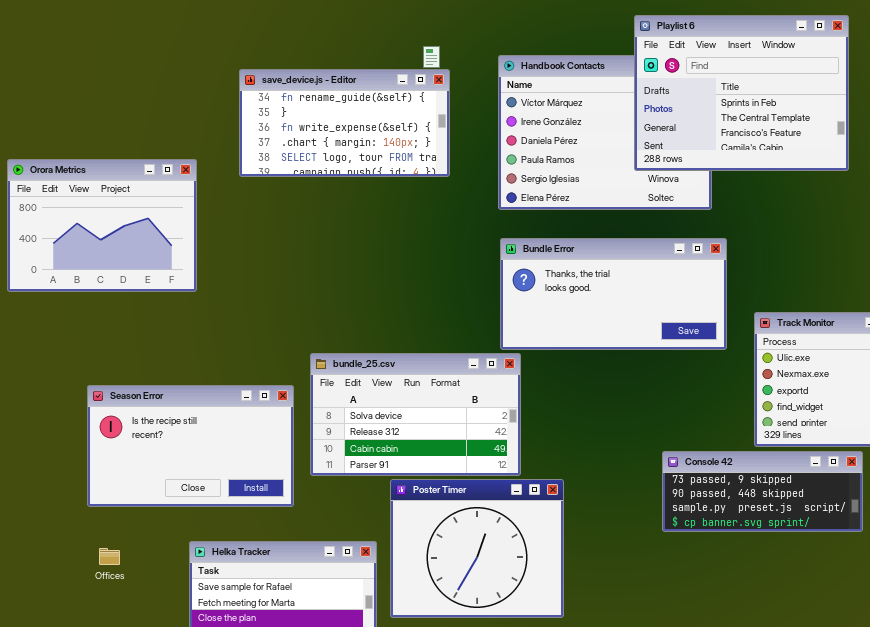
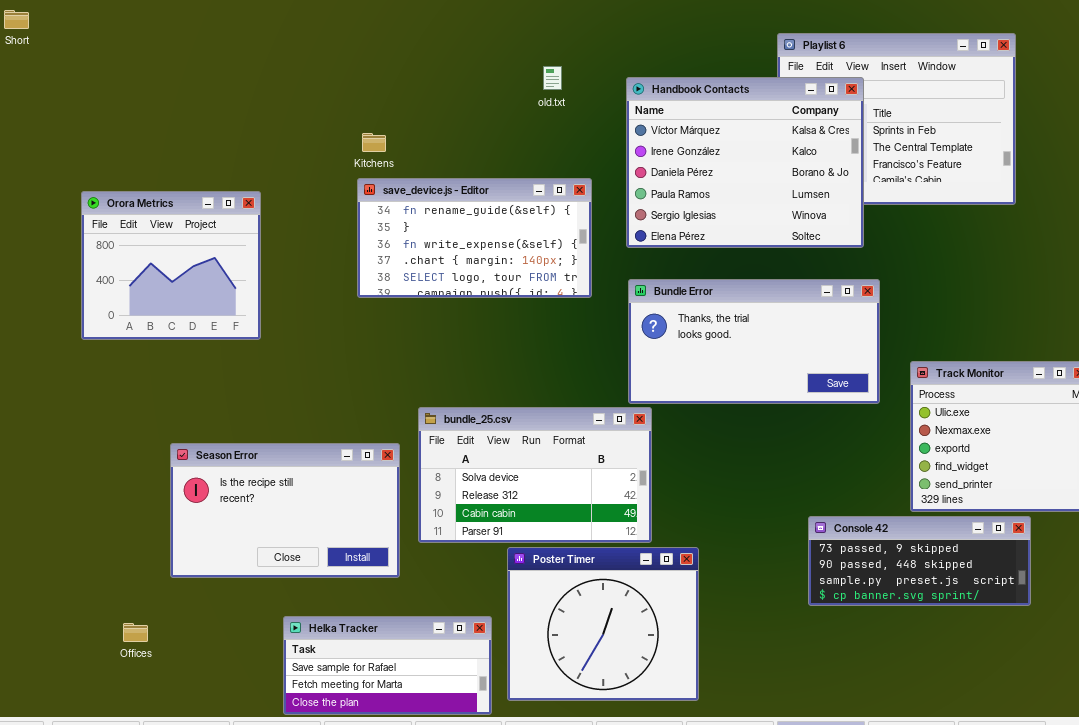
Handbook Contacts: [498,55,712,210] -> [626,77,864,248], raised
save_device.js - Editor: [239,69,450,177] -> [357,178,592,298], moved
Orora Metrics: [7,159,197,292] -> [81,191,261,340], resized
Offices: [99,548,120,565] -> [123,623,148,642], moved

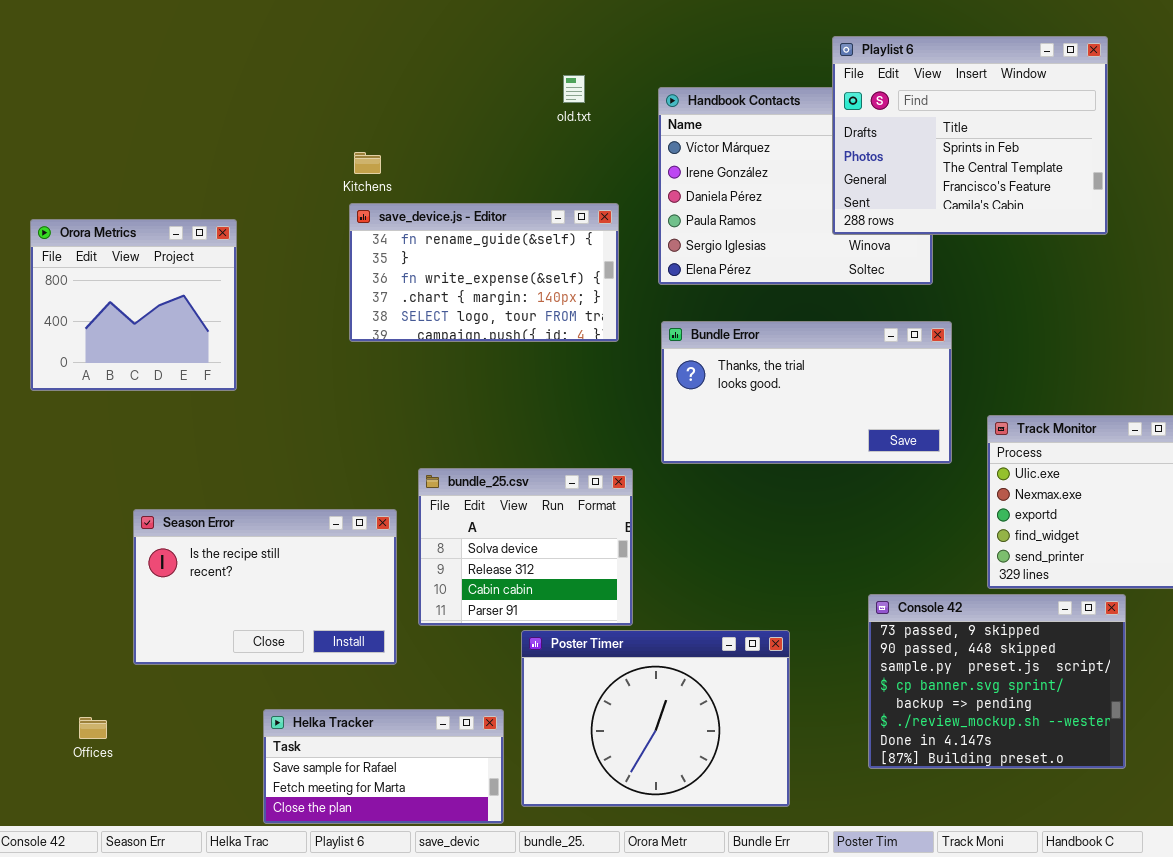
Playlist 6: [777,33,1016,205] -> [832,36,1108,235], raised
bundle_25.csv: [418,407,652,543] -> [418,468,633,626], resized
Console 42: [808,516,1031,606] -> [868,594,1126,769], resized
Poster Timer: [507,547,699,701] -> [521,630,790,807], resized

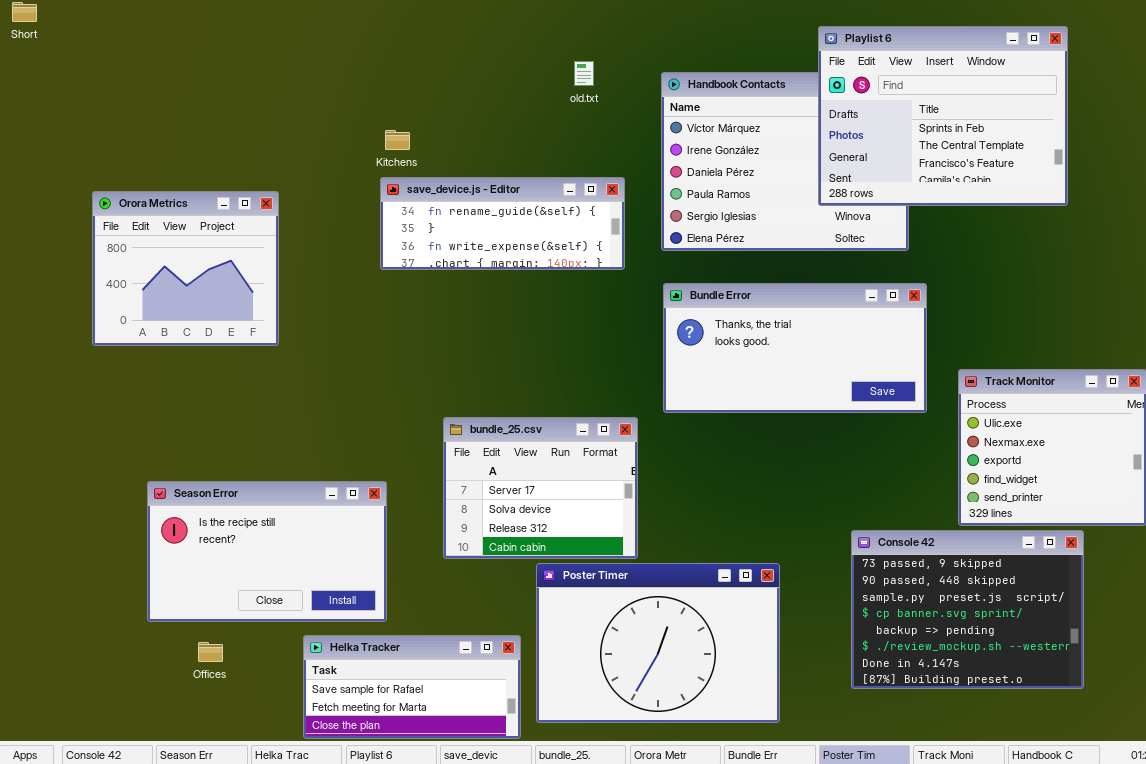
save_device.js - Editor: [349,203,619,342] -> [380,177,625,270], resized
bundle_25.csv: [418,468,633,626] -> [443,417,638,559], scrolled up 1 row
Season Error: [133,509,397,665] -> [147,481,387,622], moved
Offices: [79,717,107,739] -> [198,642,223,662], moved

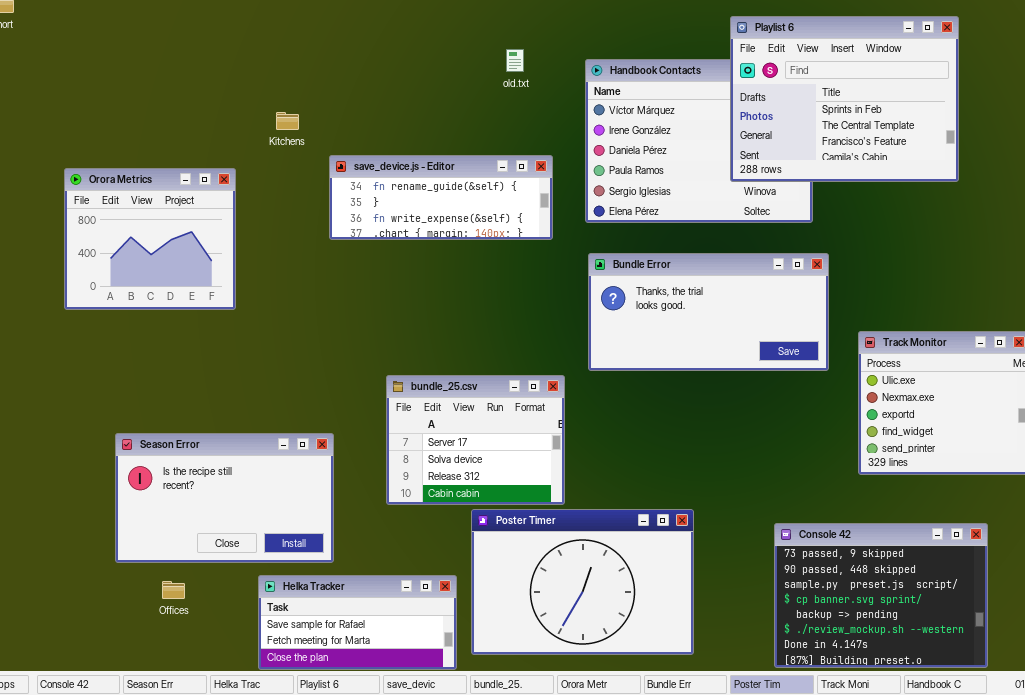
Kitchens: [385,130,410,150] -> [276,112,299,130], moved
Console 42: [851,530,1084,689] -> [774,523,988,668], moved

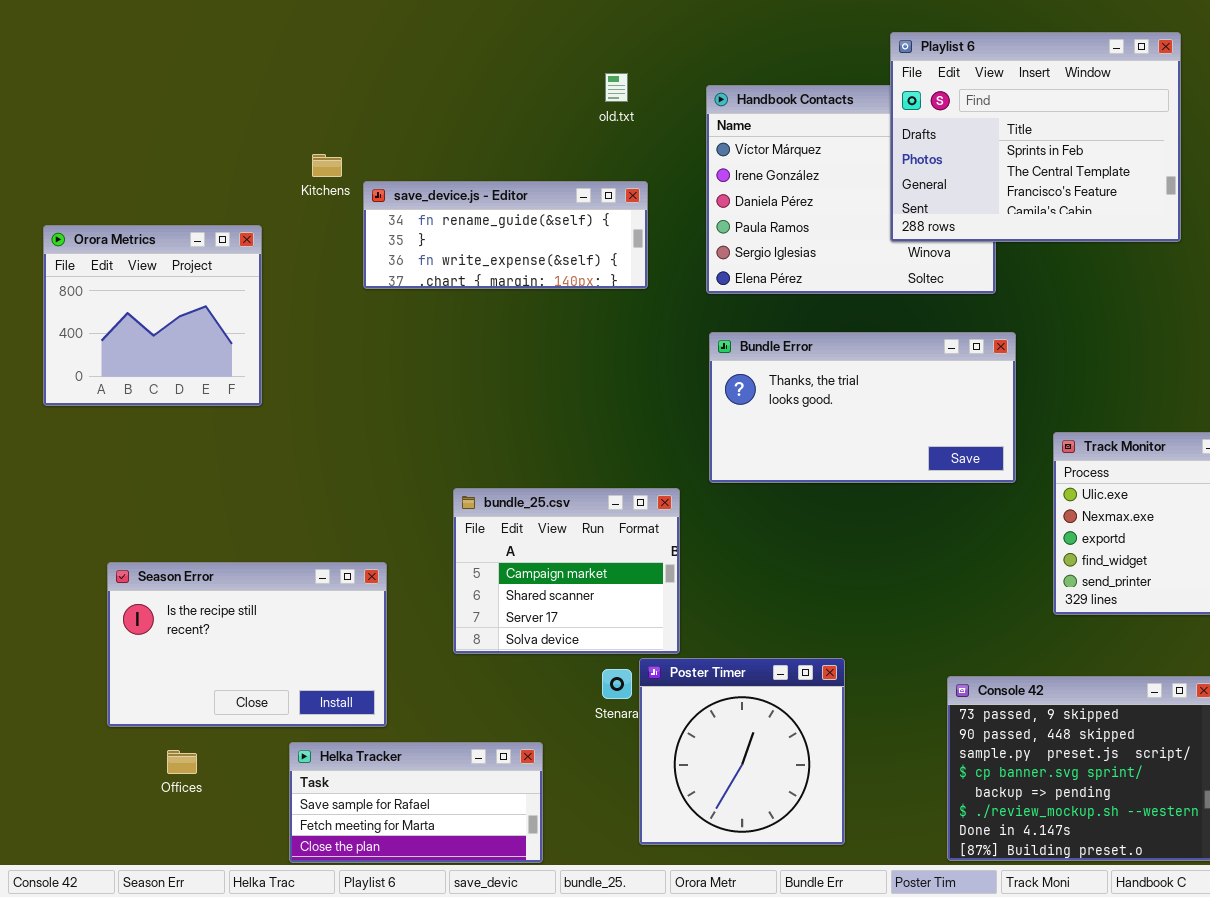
save_device.js - Editor: [329,155,553,240] -> [363,181,648,289], moved
bundle_25.csv: [386,375,565,505] -> [453,488,680,654], scrolled up 2 rows
Poster Timer: [471,509,694,655] -> [639,658,845,845], resized

